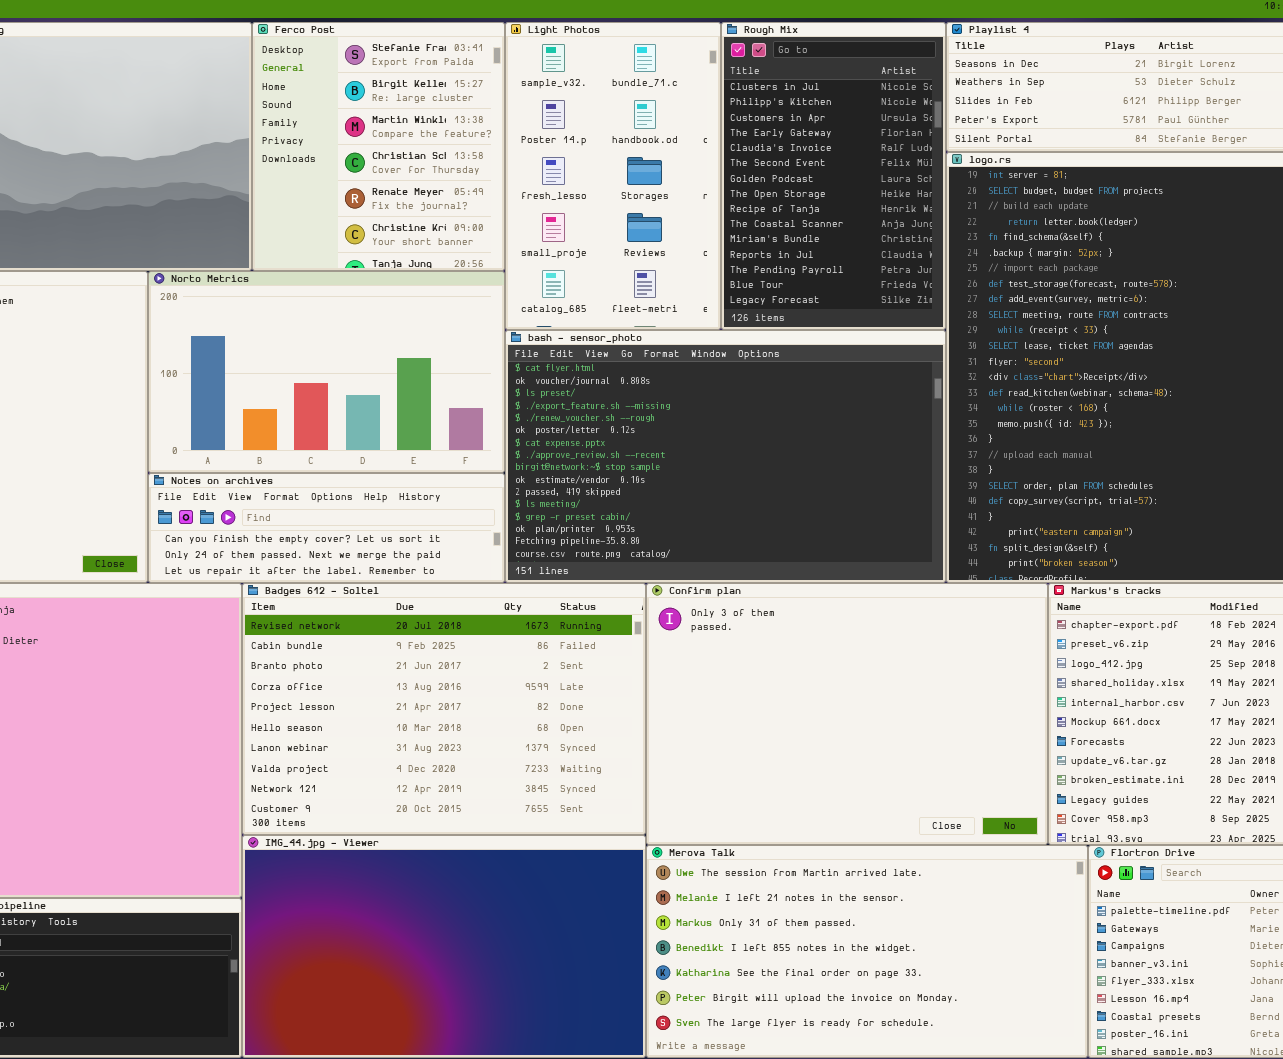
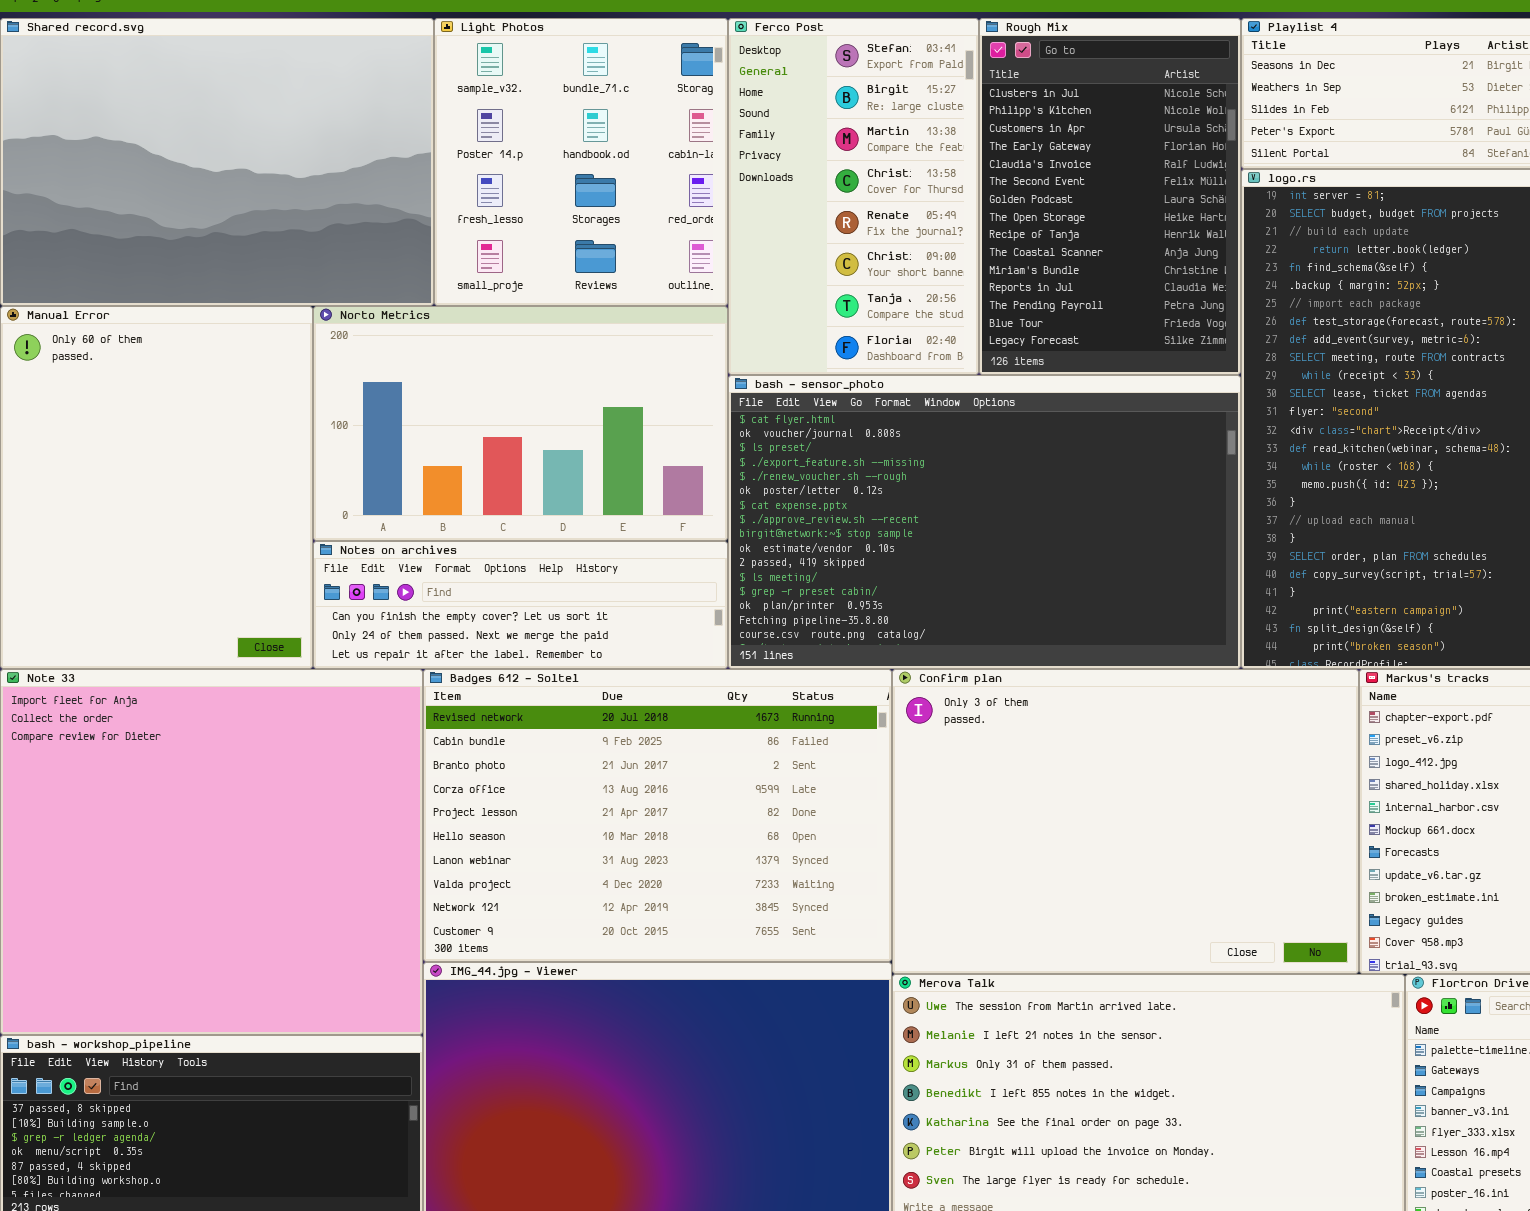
Ferco Post: [252,22,505,271] -> [728,18,979,375], moved, resized
Light Photos: [505,22,721,330] -> [434,18,728,306], moved, resized

